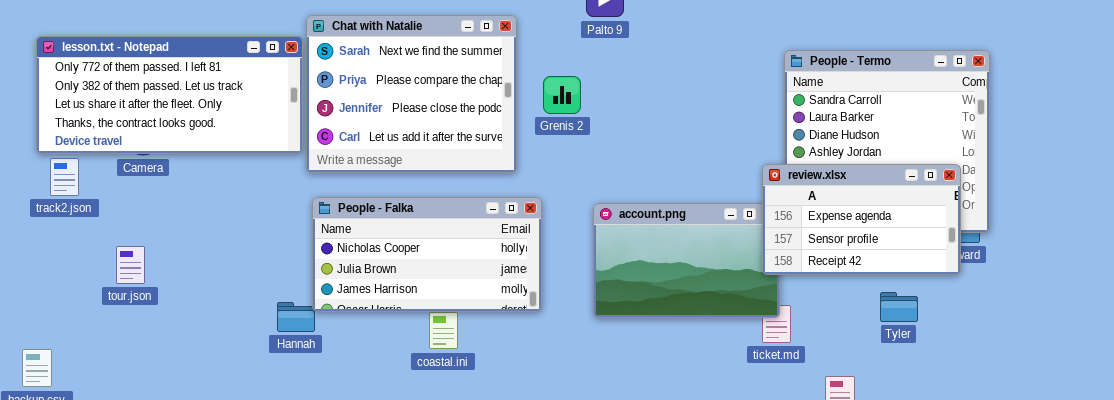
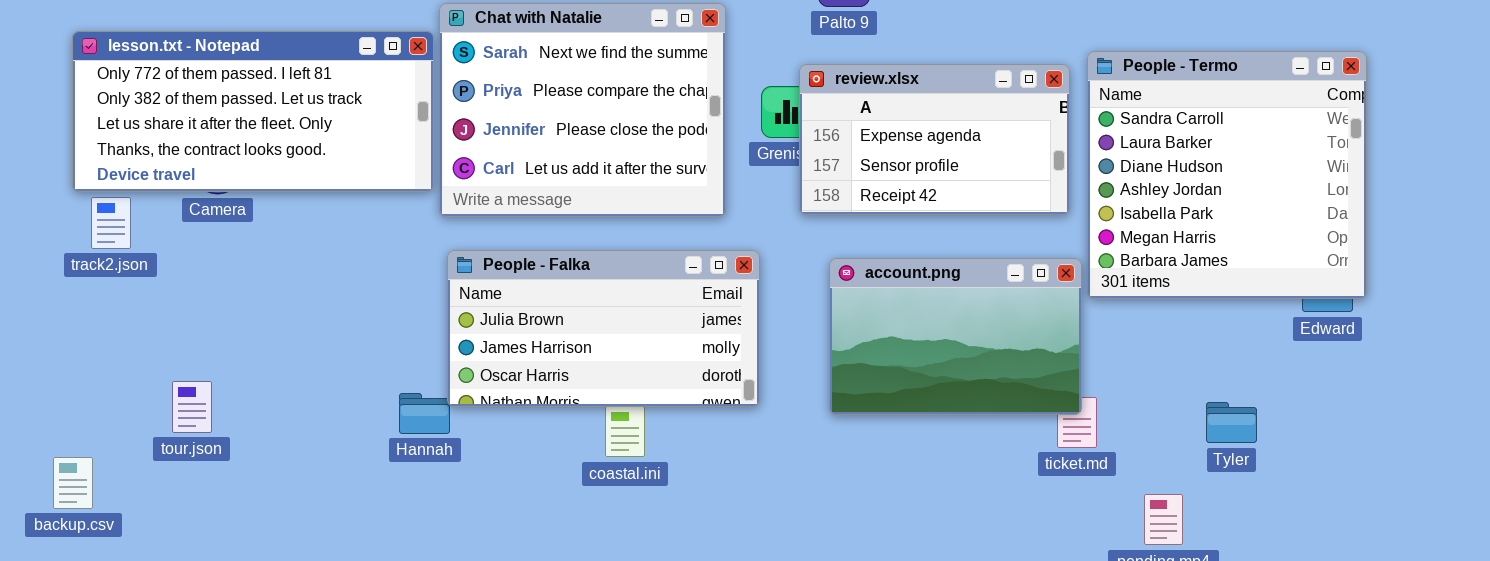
review.xlsx: [762,164,961,275] -> [799,64,1070,215], moved
People - Falka: [312,197,542,312] -> [447,250,760,407], scrolled down 1 row
tour.json: [116,246,145,284] -> [172,381,212,433], moved
Tyler: [880,292,918,322] -> [1206,402,1257,443], moved

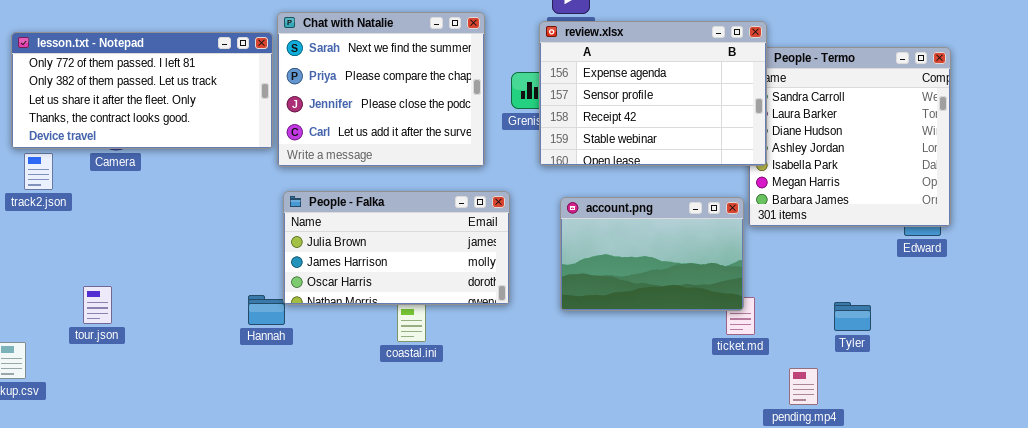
review.xlsx: [799,64,1070,215] -> [539,21,767,166], resized

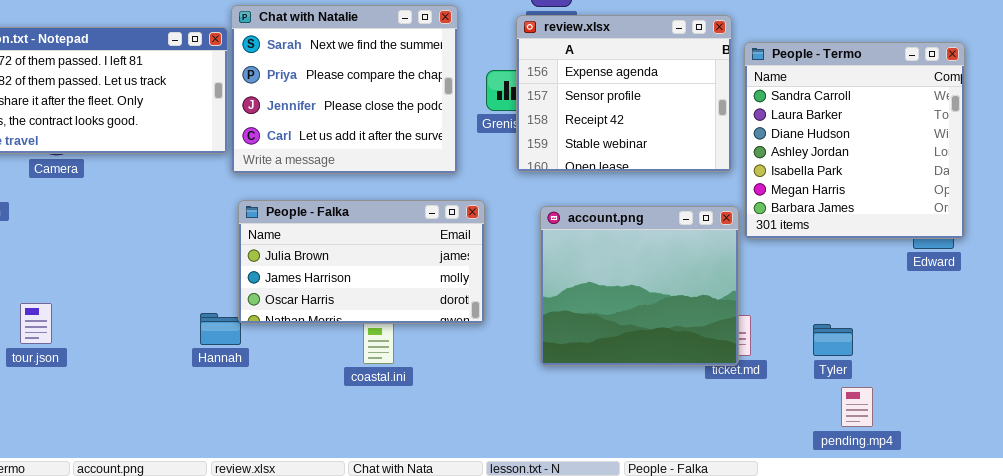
review.xlsx: [539,21,767,166] -> [516,15,732,172], resized
account.png: [560,197,744,311] -> [540,206,739,366], resized
Tyler: [834,302,871,331] -> [813,324,853,356], moved
pending.mp4: [789,368,818,405] -> [841,387,873,427], moved

